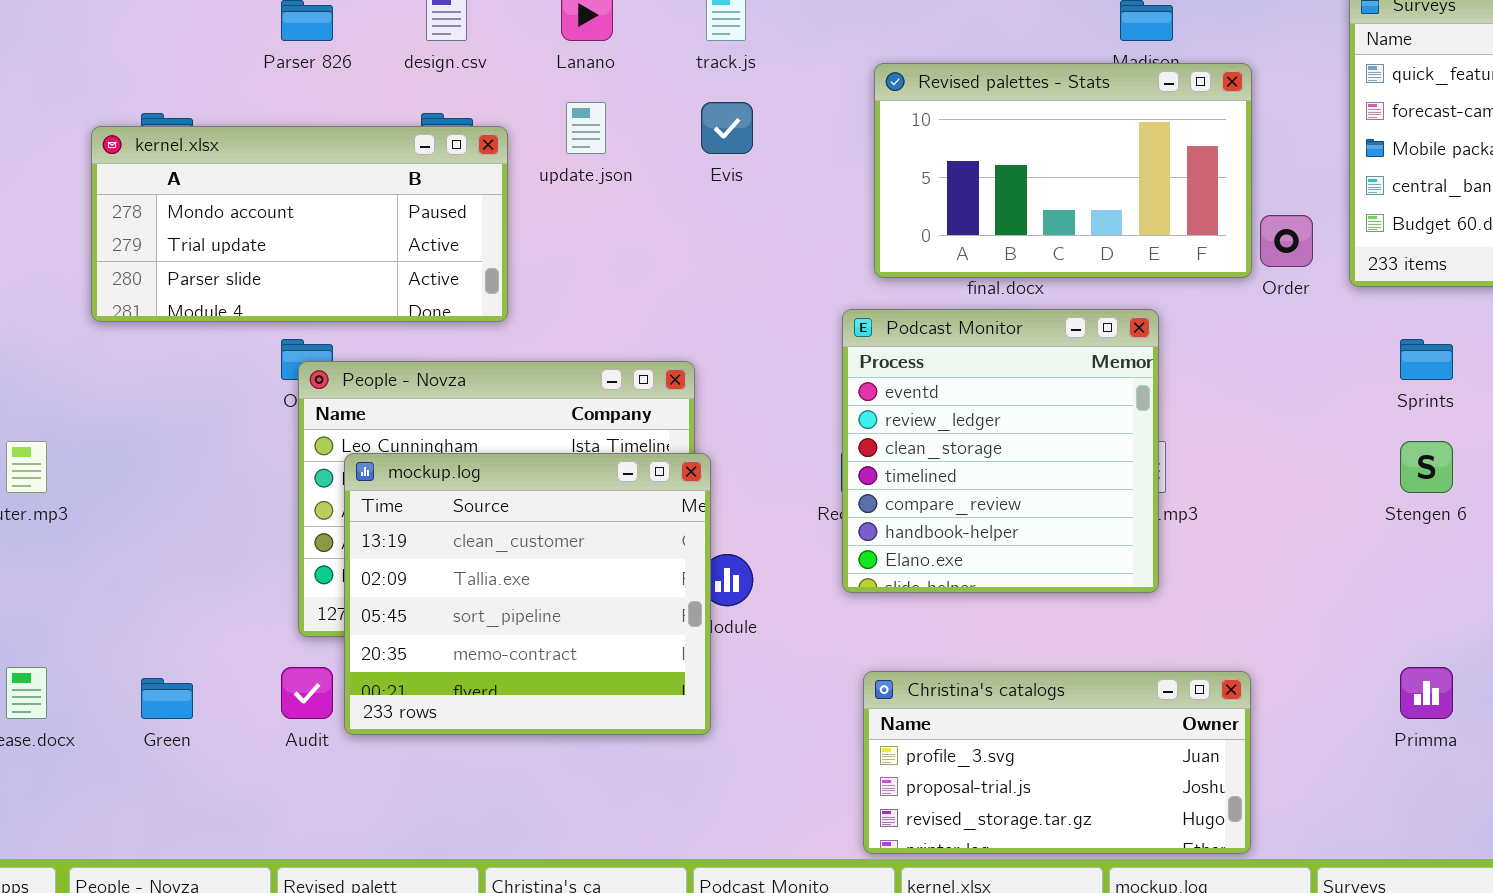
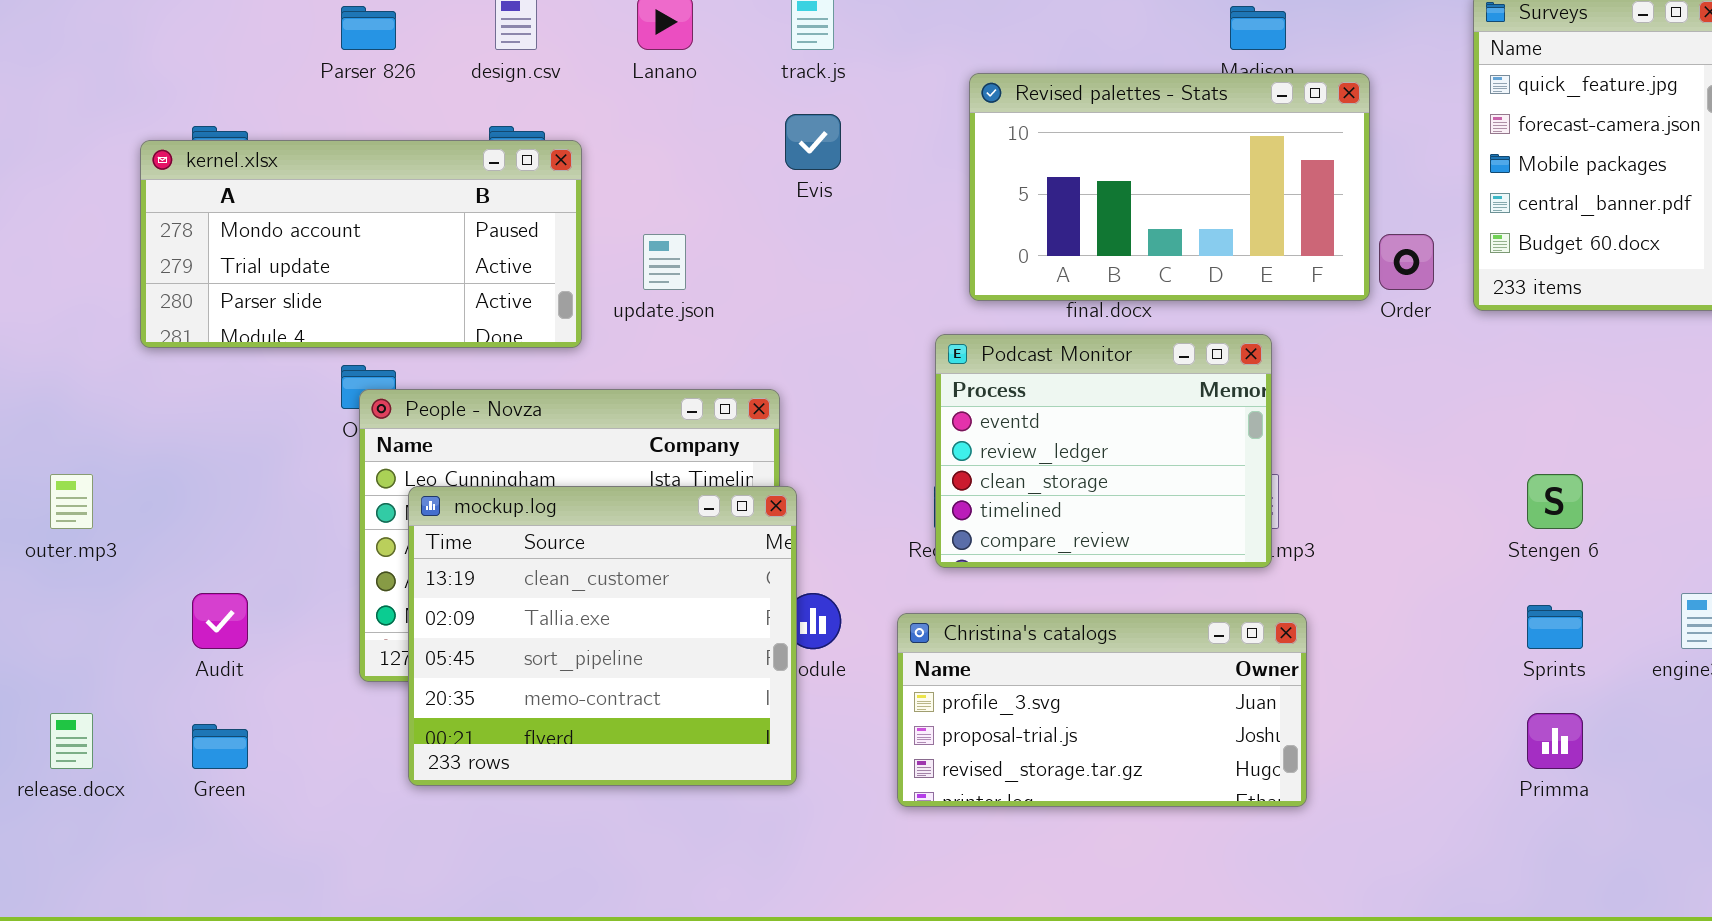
update.json: [566,102,606,154] -> [643,234,686,290], moved
Podcast Monitor: [842,309,1159,593] -> [935,334,1272,568], resized
Sprints: [1400,339,1453,380] -> [1527,605,1583,649], moved
Audit: [281,667,333,719] -> [192,593,248,649], moved
Christina's catalogs: [863,671,1251,854] -> [897,613,1307,807], moved

